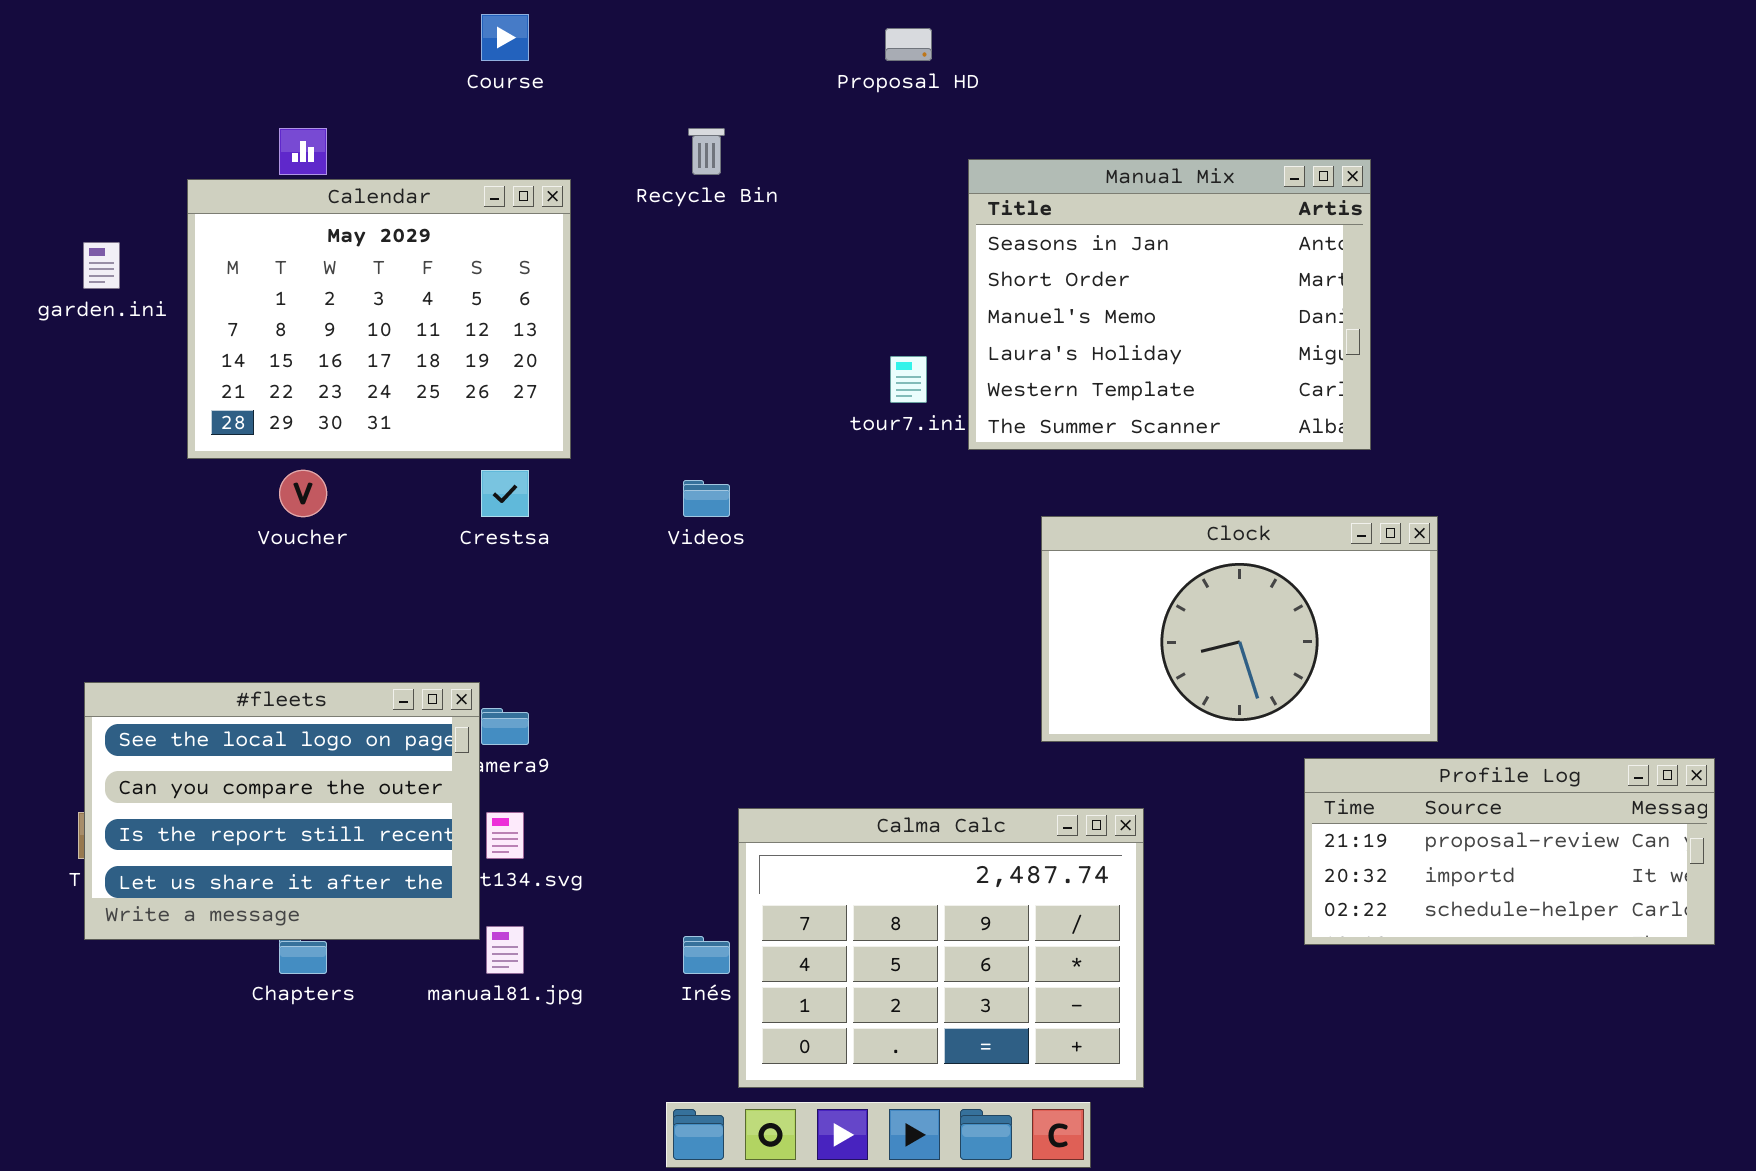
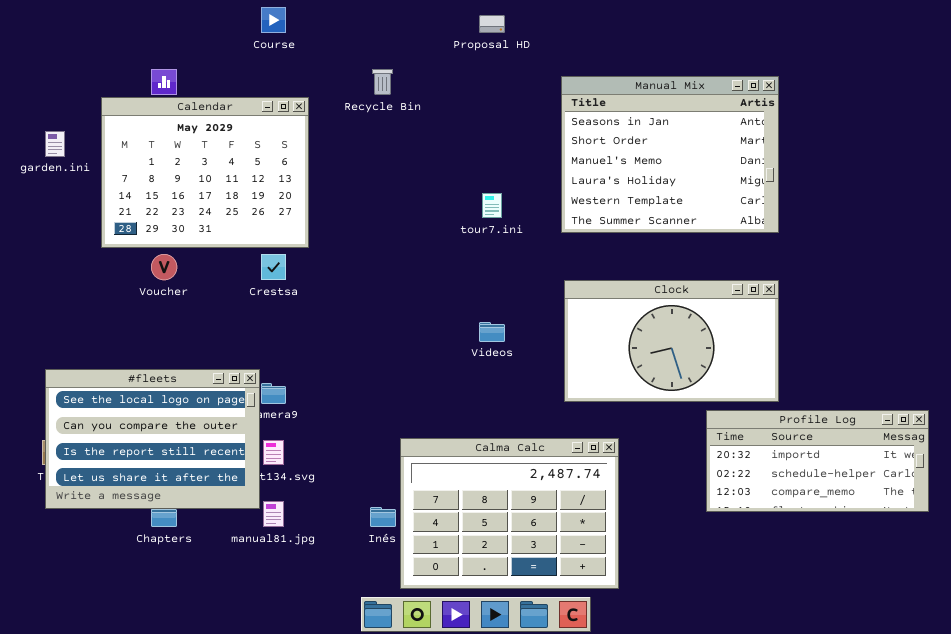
Manual Mix: [968,159,1371,450] -> [561,76,779,233], moved
Videos: [683,480,730,517] -> [479,322,505,342], moved
Profile Log: [1304,758,1715,945] -> [706,410,929,512], scrolled down 1 row

